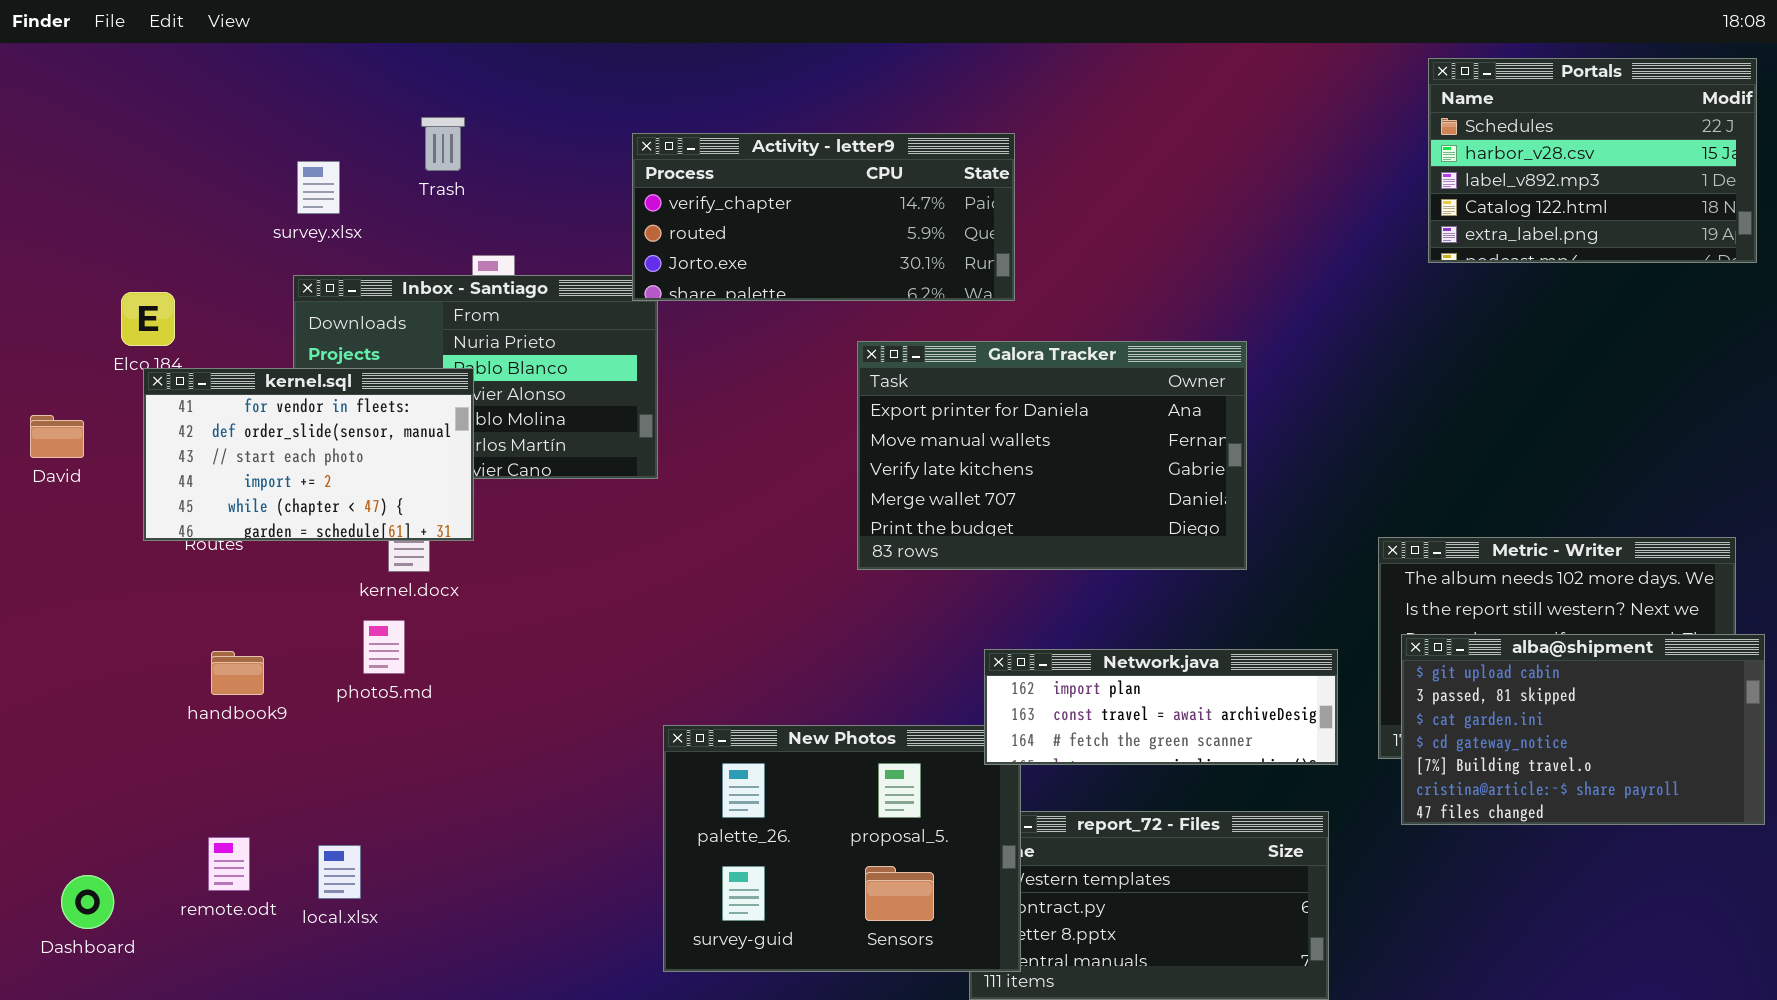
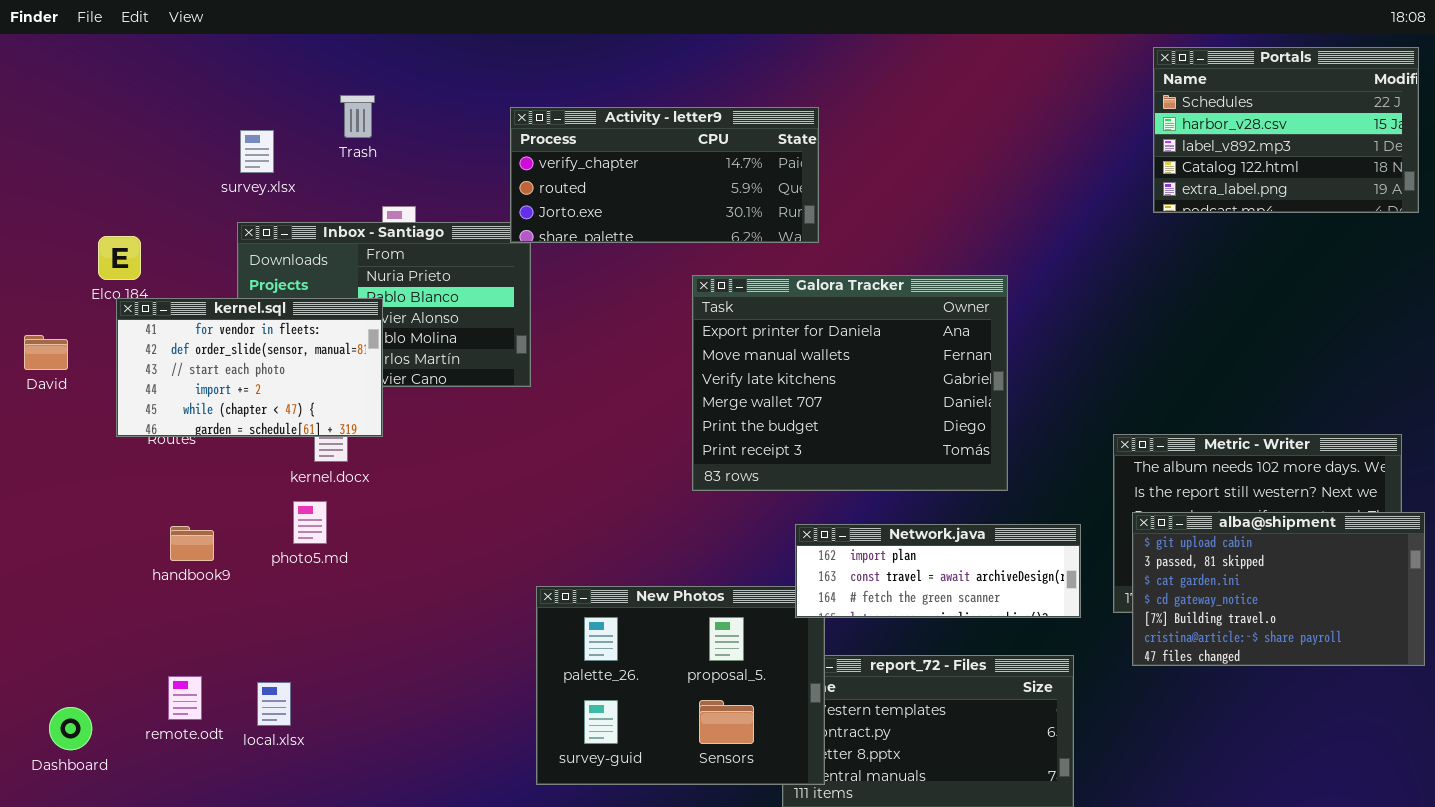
Galora Tracker: [857,341,1247,570] -> [692,275,1008,491], resized

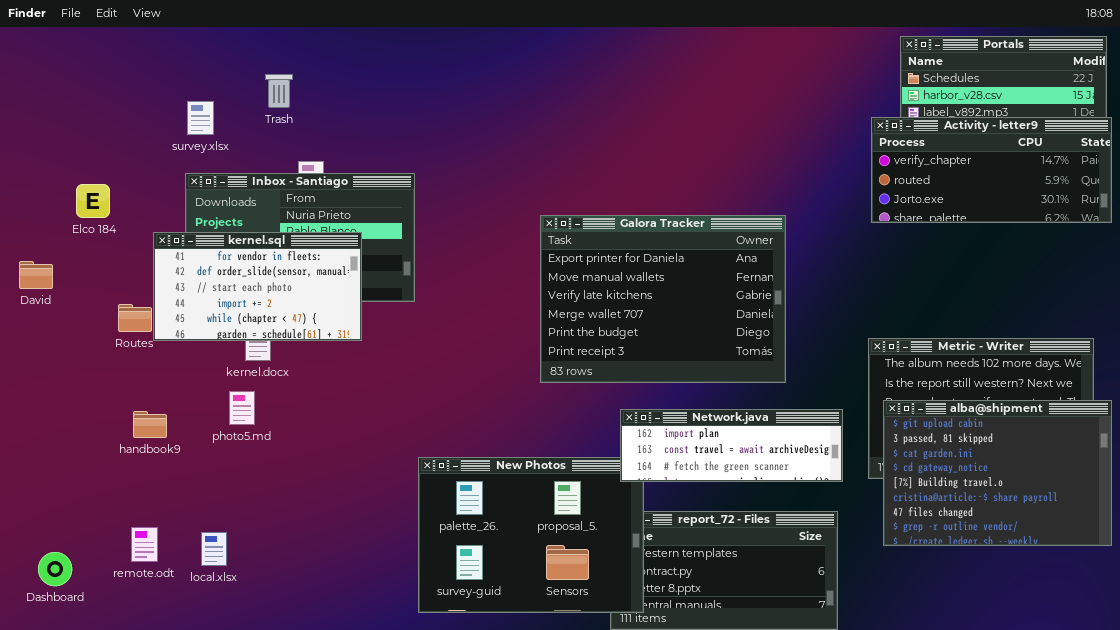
Activity - letter9: [510,107,819,243] -> [871,117,1112,223], moved
kernel.sql: [116,298,383,437] -> [153,232,362,341], moved
alba@shipment: [1132,512,1425,666] -> [883,400,1112,546], resized

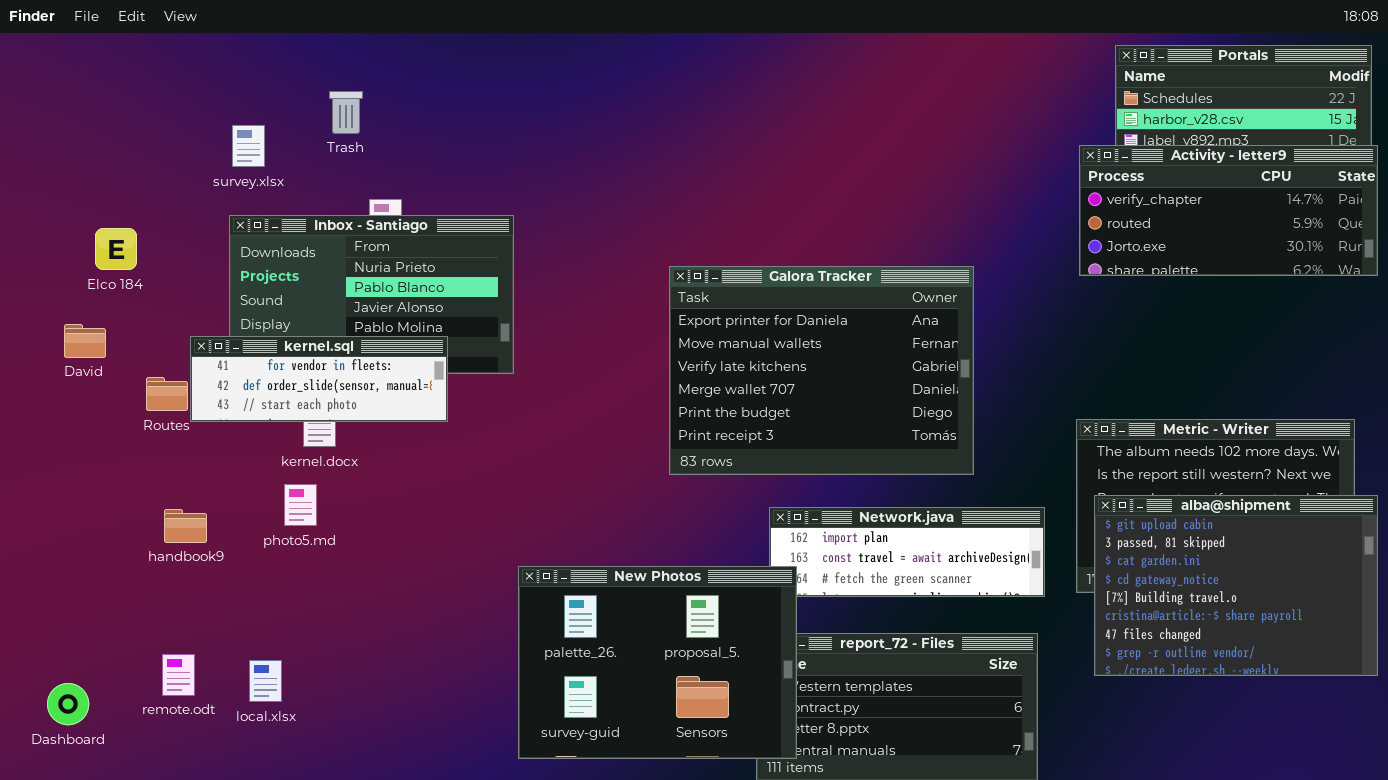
kernel.sql: [153,232,362,341] -> [190,336,448,422], resized
David: [19,261,53,289] -> [64,324,106,358], moved
New Photos: [418,457,644,613] -> [518,566,797,759], raised

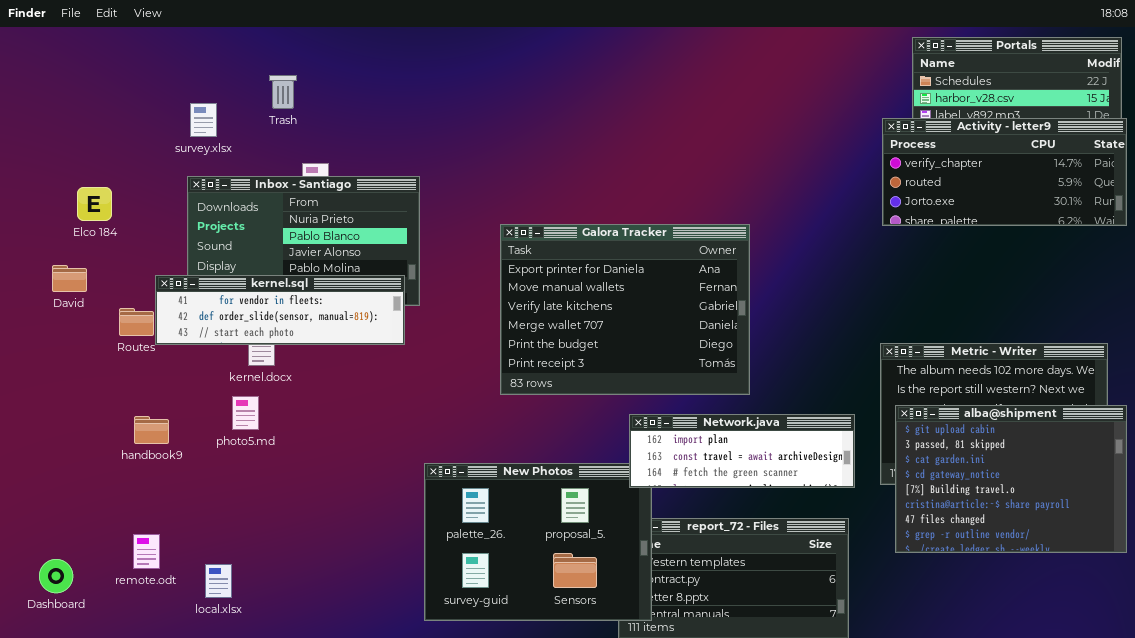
Galora Tracker: [669,266,974,475] -> [500,224,750,395], moved
kernel.sql: [190,336,448,422] -> [155,275,405,345], resized
Network.java: [769,507,1045,597] -> [629,414,855,488], raised
local.xlsx: [249,660,282,702] -> [205,564,232,598], moved

